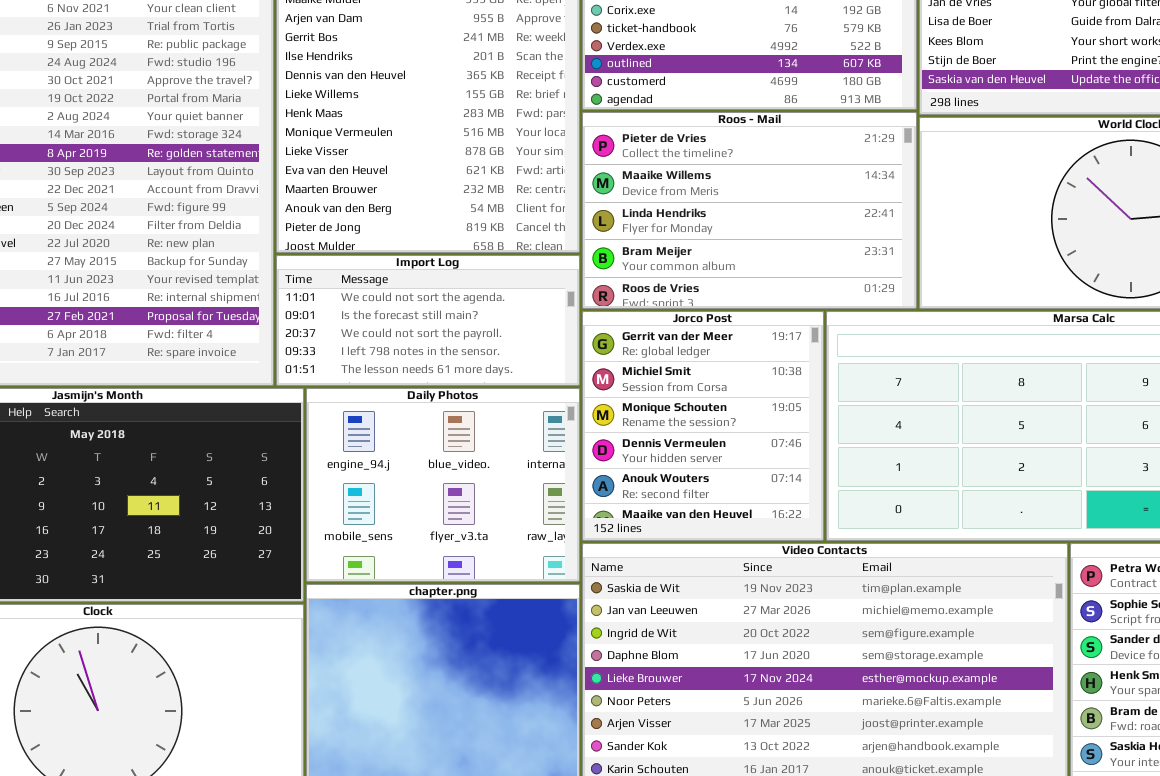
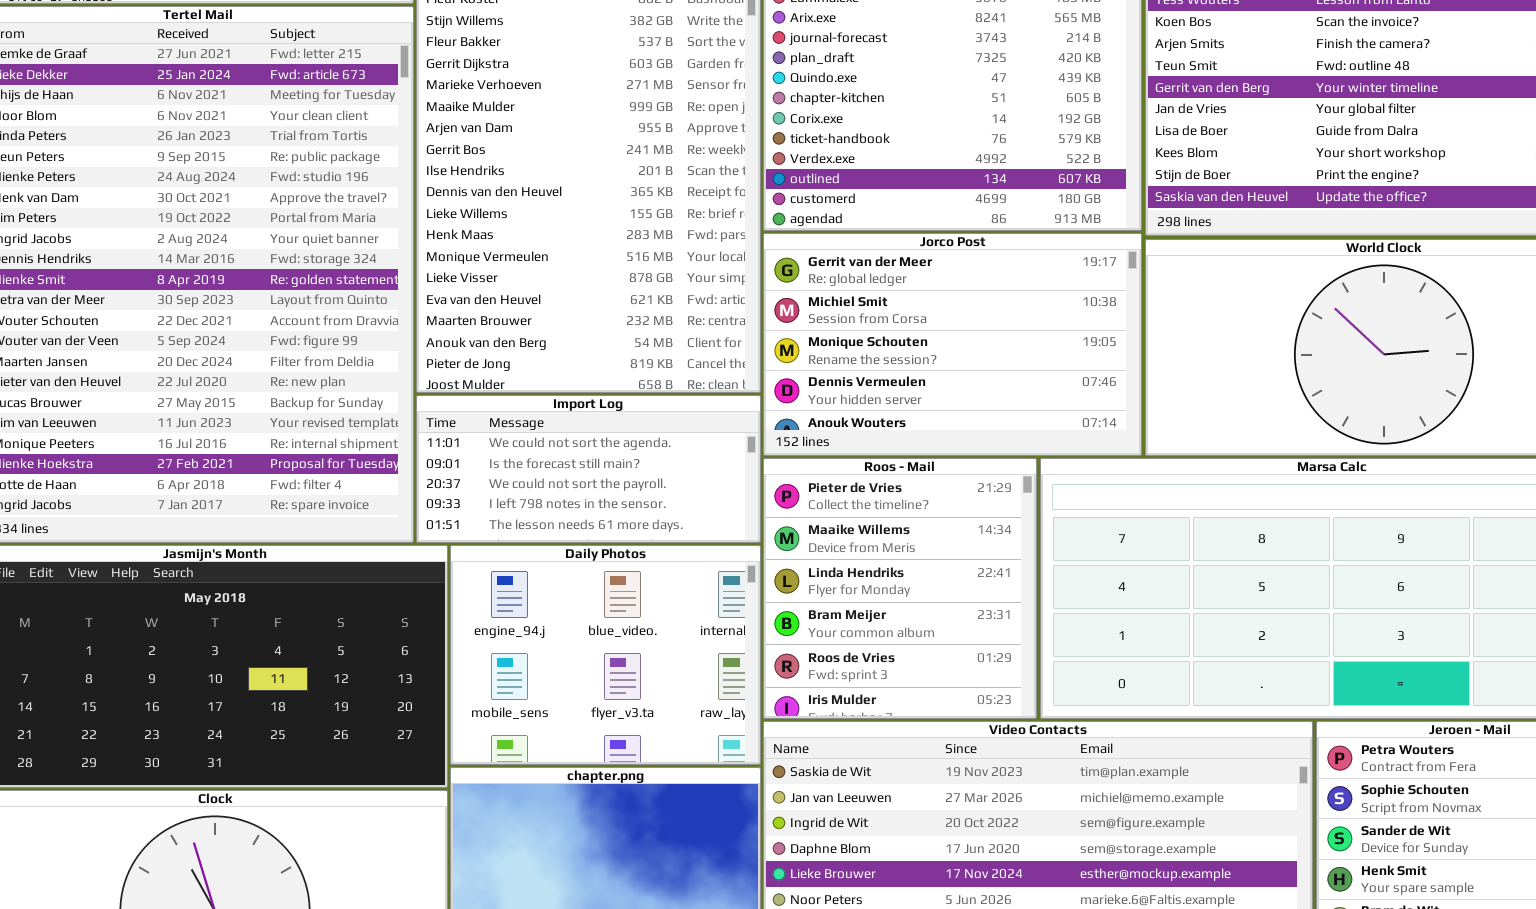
Roos - Mail: [582,112,917,309] -> [763,458,1037,719], moved, resized
Jorco Post: [582,311,824,541] -> [763,233,1142,456], moved, resized

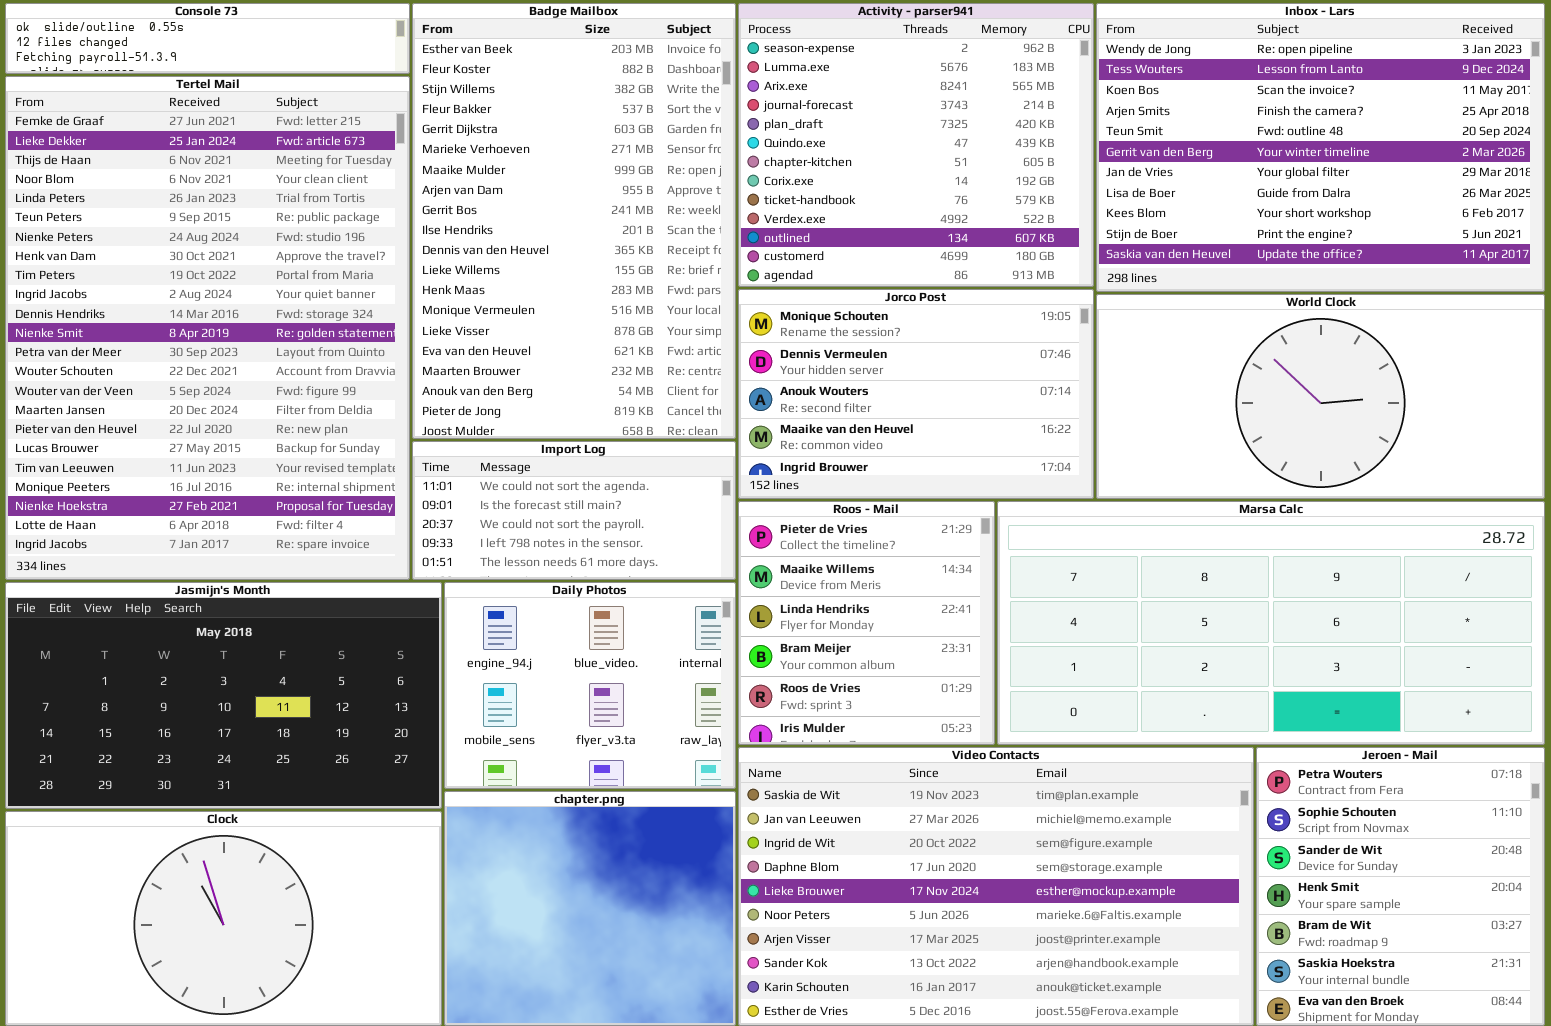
Jorco Post: [763,233,1142,456] -> [738,289,1094,499], scrolled down 2 rows

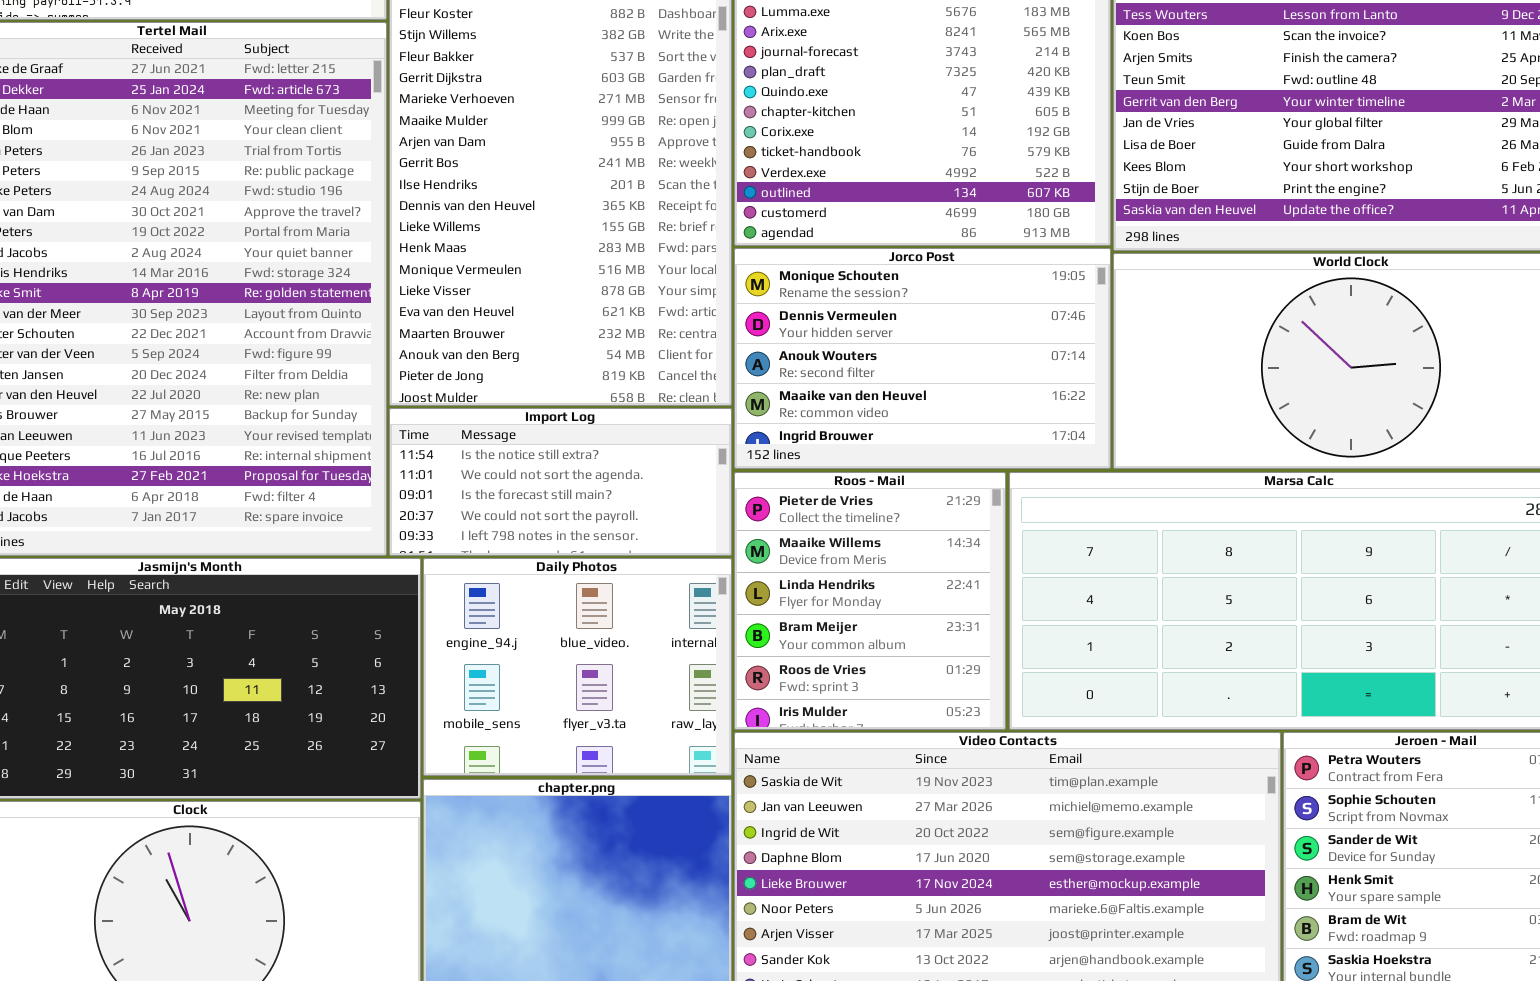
Import Log: [412,441,736,580] -> [389,408,732,556], scrolled up 1 row

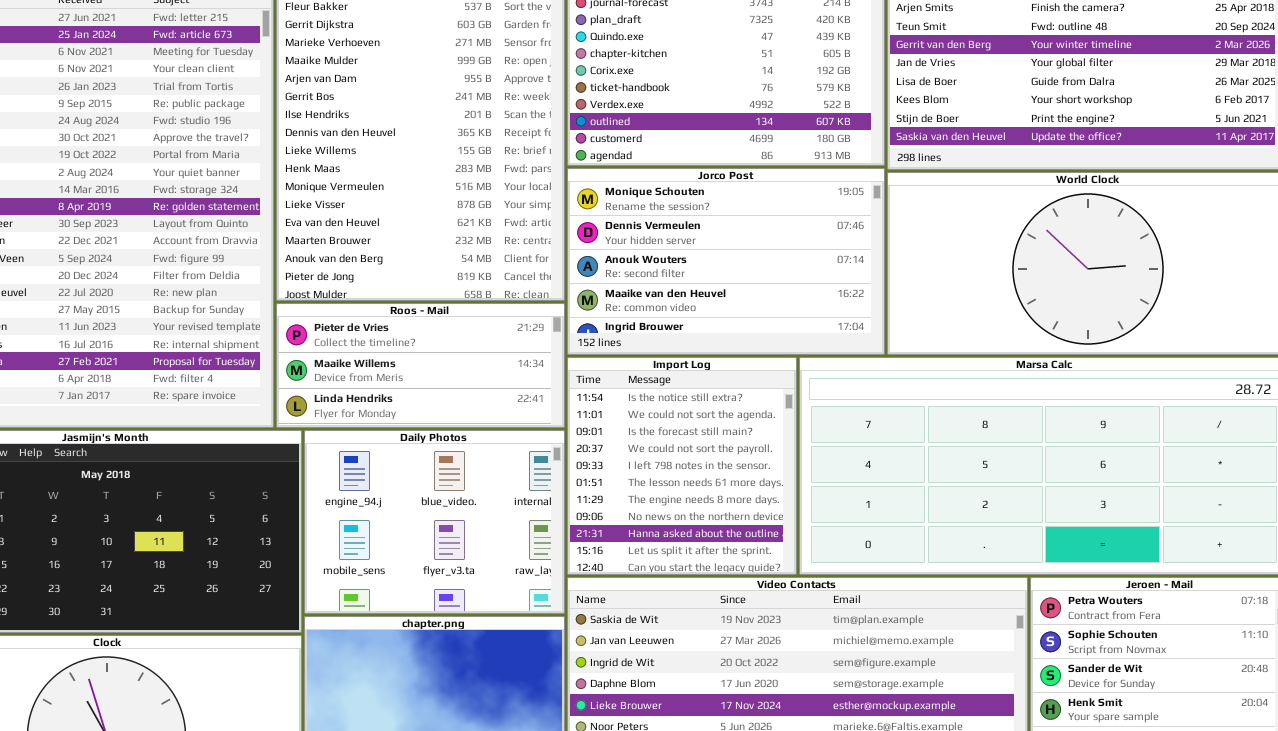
Import Log: [389,408,732,556] -> [567,357,797,575], moved, resized
Roos - Mail: [734,472,1006,730] -> [276,303,565,428], moved, resized

